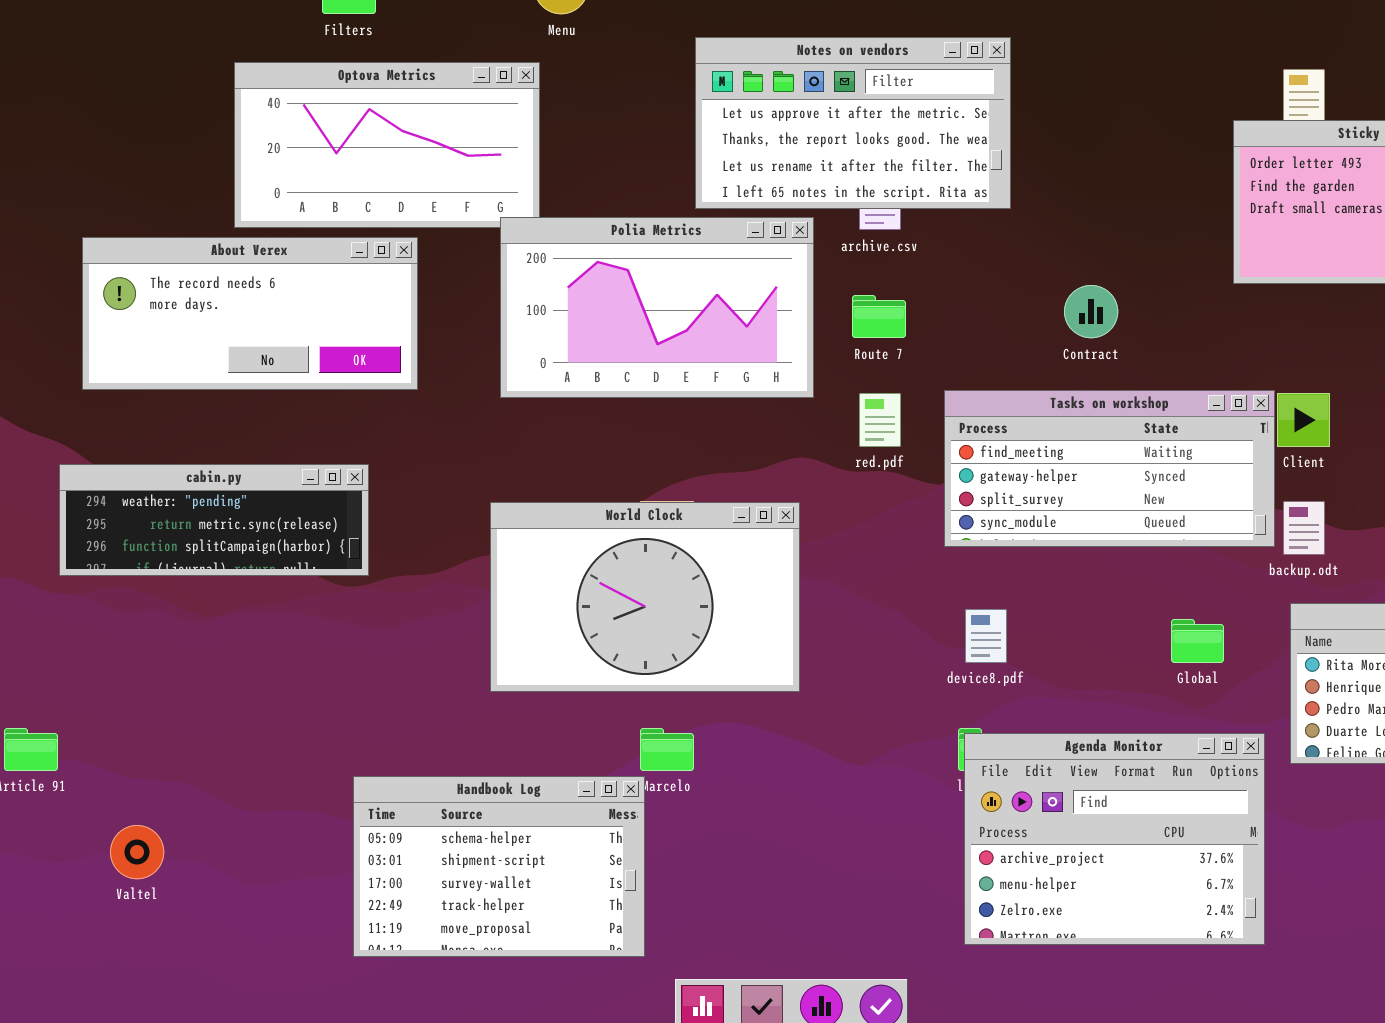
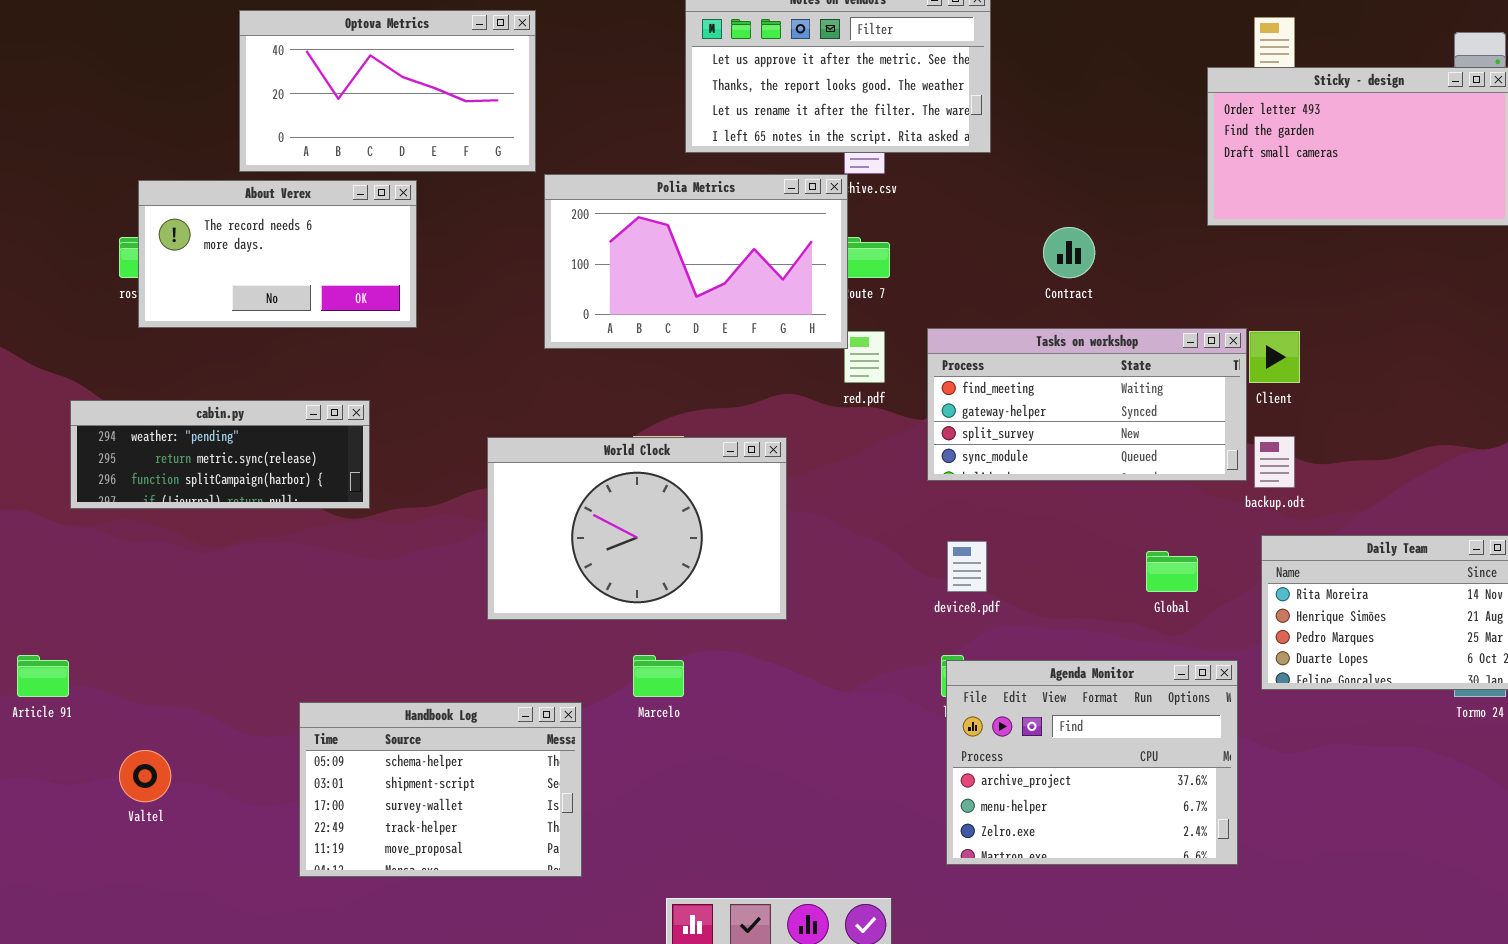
Polia Metrics: [500,217,814,398] -> [544,174,848,349], moved
About Verex: [82,237,418,390] -> [138,180,417,328], resized
Handbook Log: [353,776,645,957] -> [299,702,582,877], moved

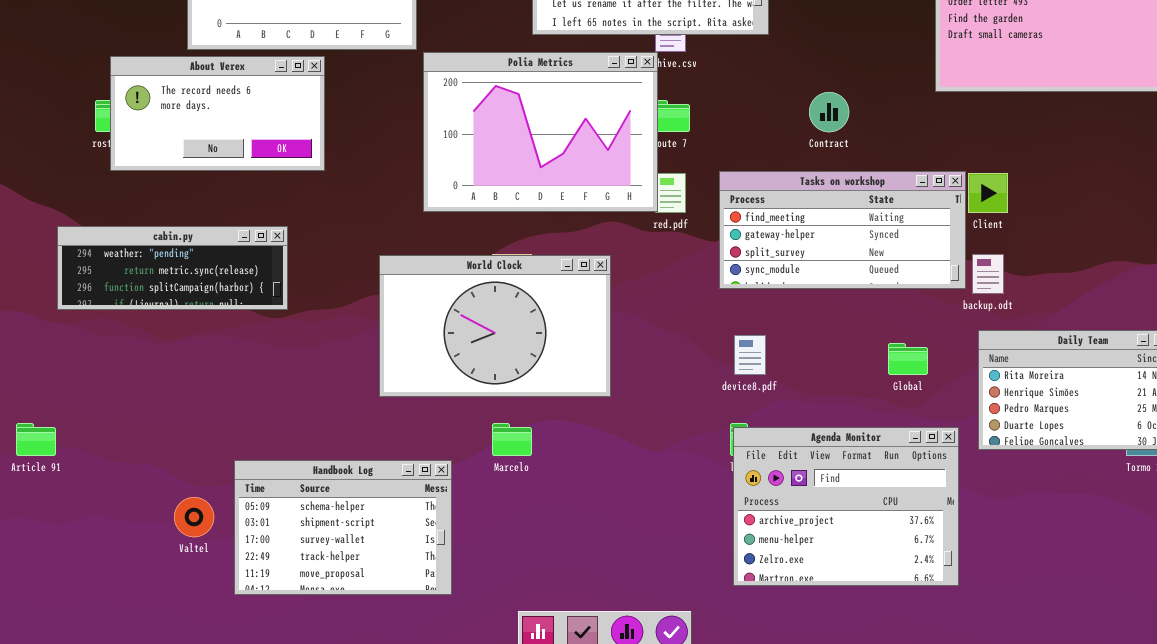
Polia Metrics: [544,174,848,349] -> [423,52,658,212], resized
Valtel: [119,750,171,802] -> [174,497,214,537], moved

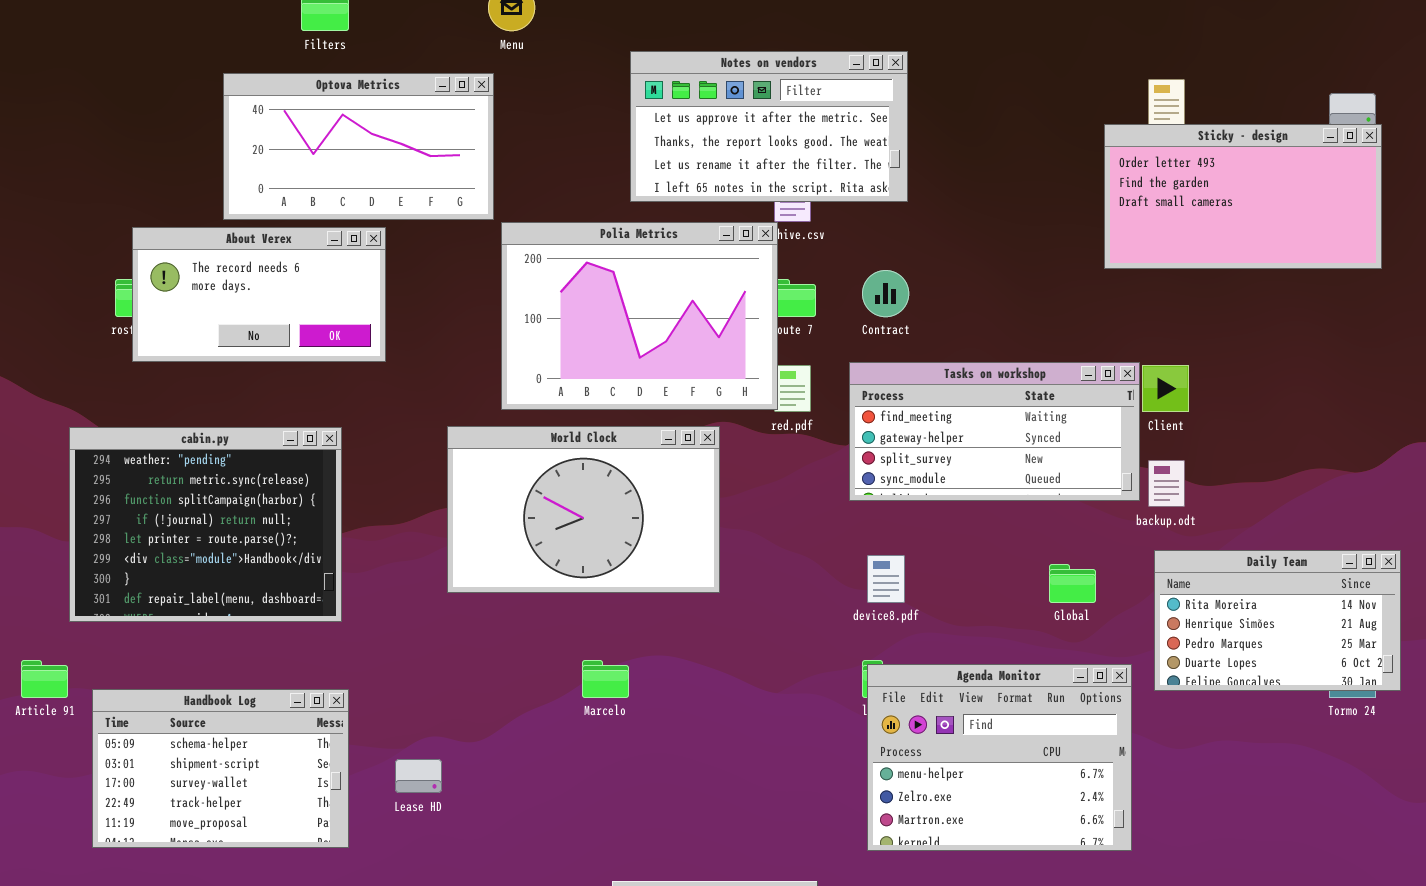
Contract: [809,92,849,132] -> [862,270,909,317], moved
cabin.py: [57,226,288,310] -> [69,427,342,622], resized
World Clock: [379,255,611,397] -> [447,426,720,593], moved
Agenda Monitor: [733,427,959,586] -> [867,664,1132,851], scrolled down 1 row
Handbook Log: [234,460,452,595] -> [92,689,349,848], moved

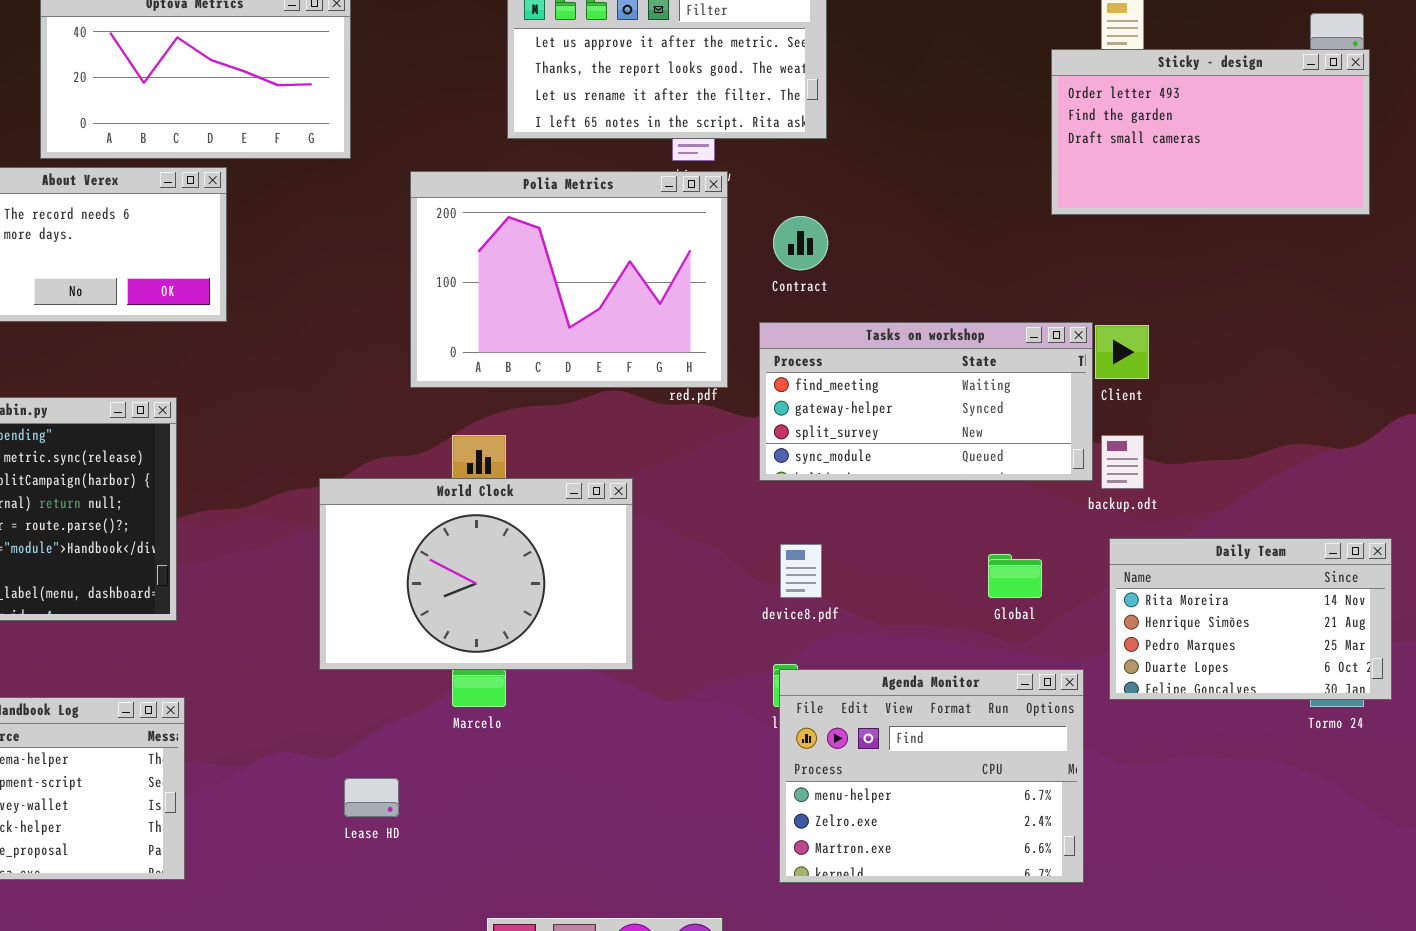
Polia Metrics: [501,222,778,410] -> [410,171,728,388], moved
World Clock: [447,426,720,593] -> [319,478,633,670], moved
Lease HD: [395,759,442,793] -> [344,778,399,817], moved

